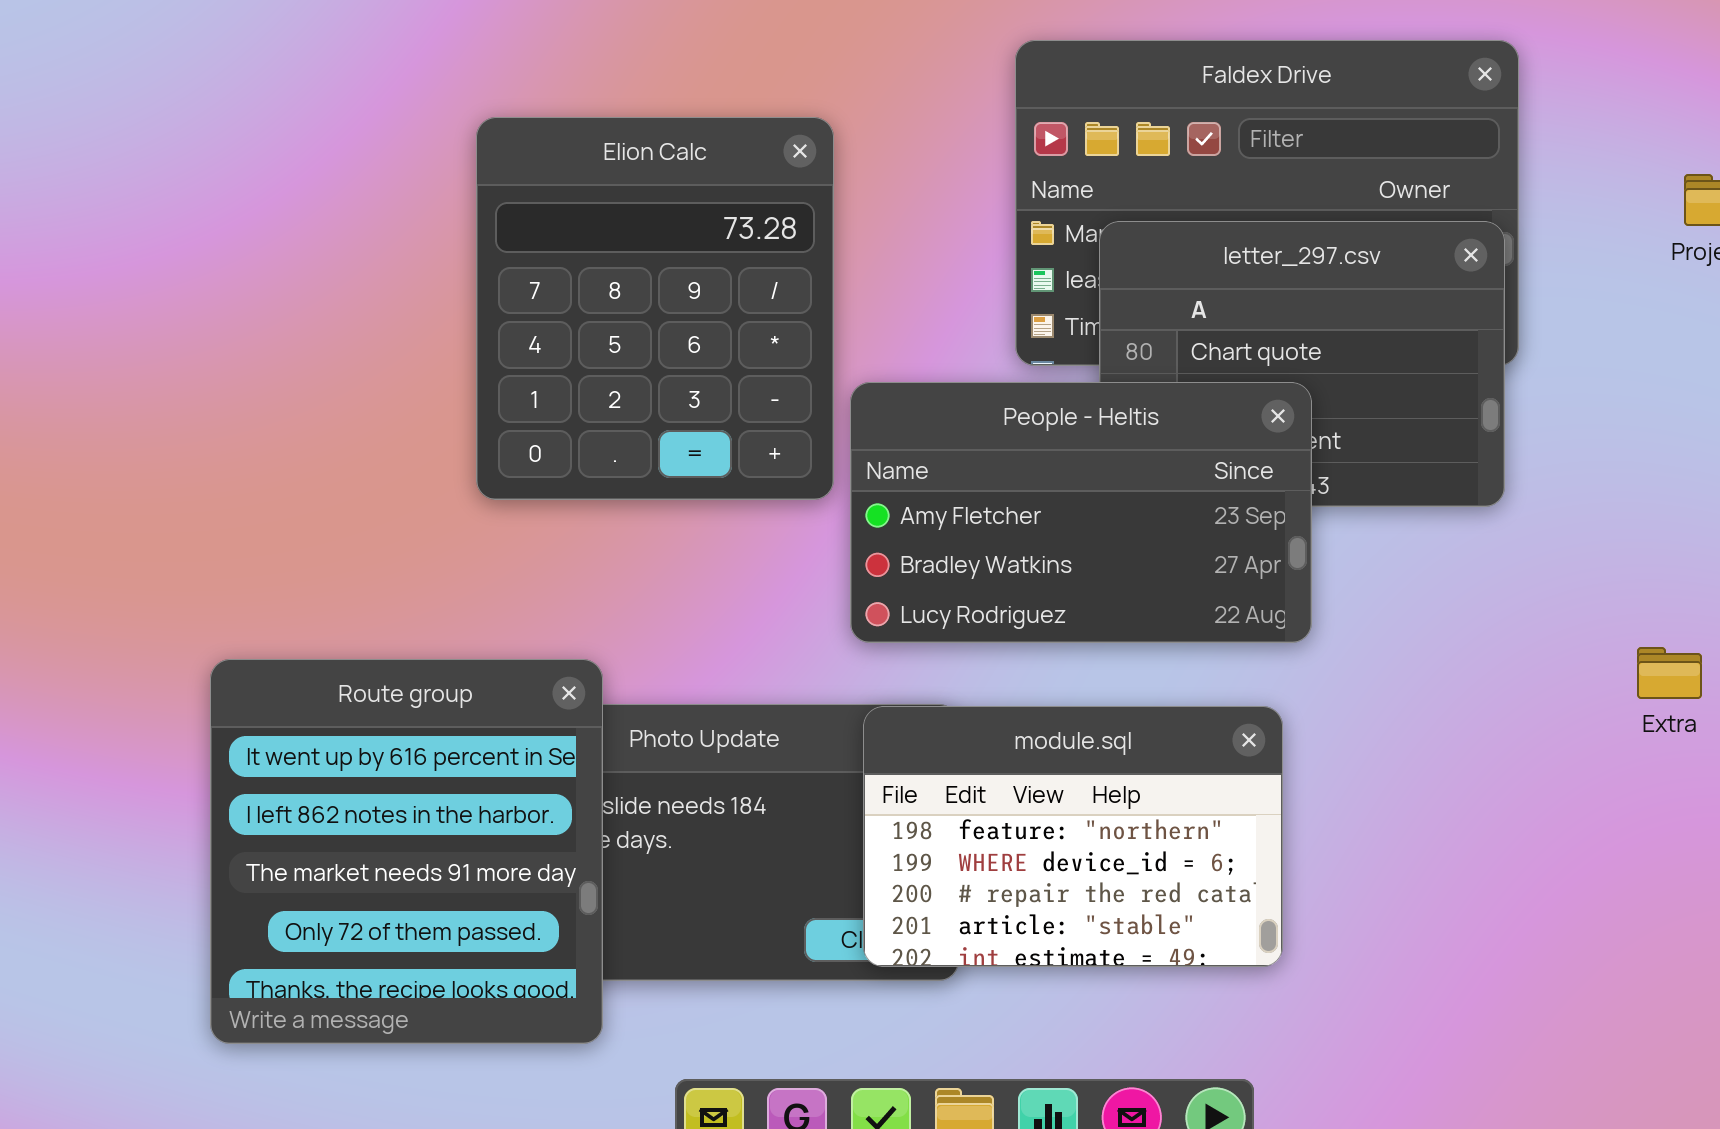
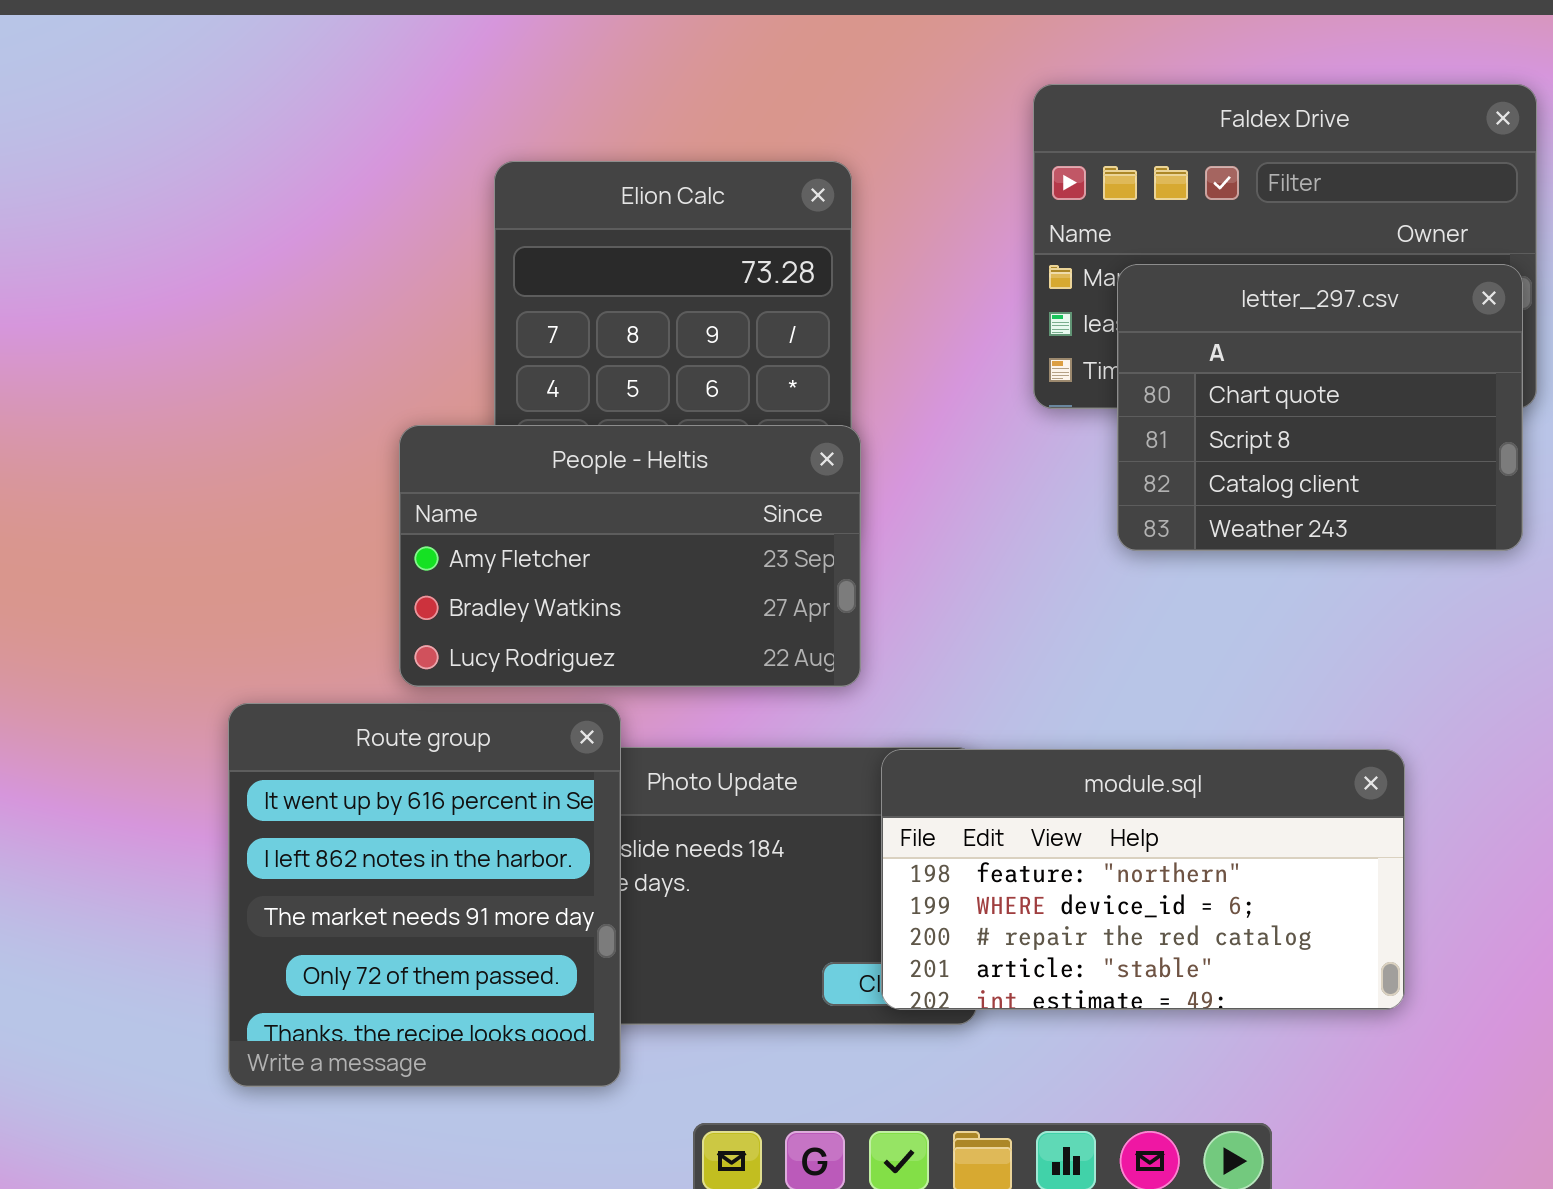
People - Heltis: [850,382,1312,643] -> [399,425,861,687], moved
module.sql: [863,706,1283,967] -> [881,749,1405,1010], resized

